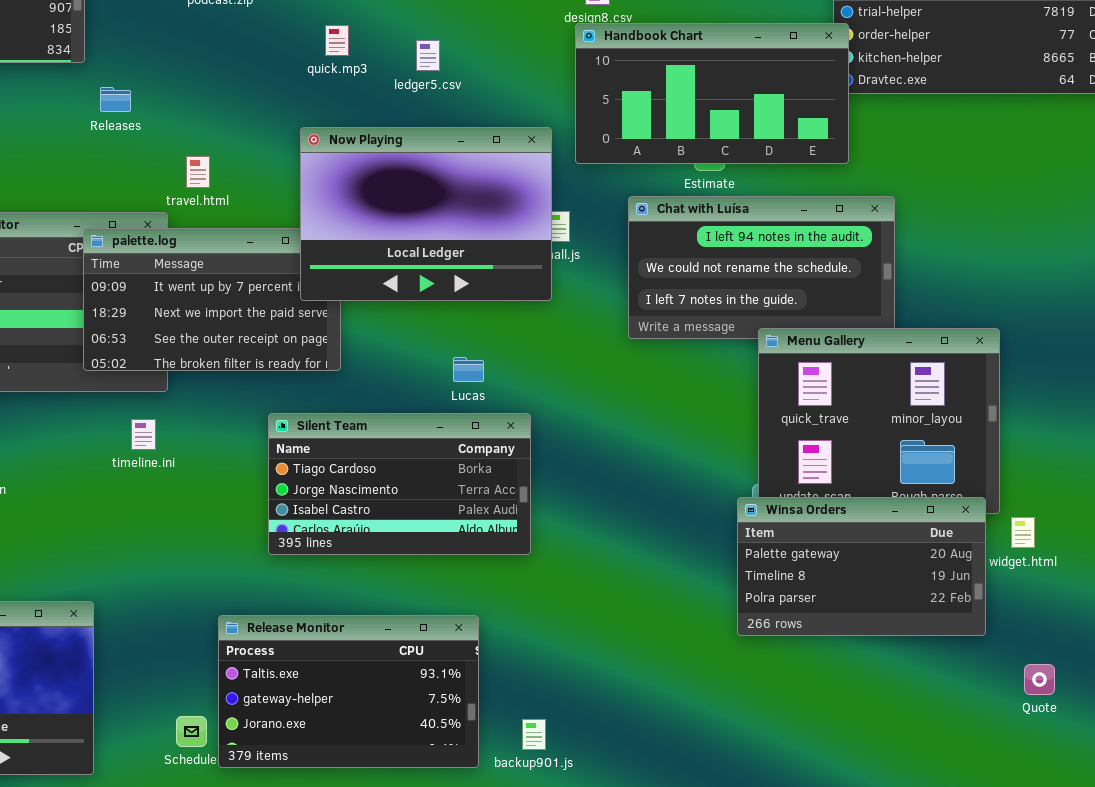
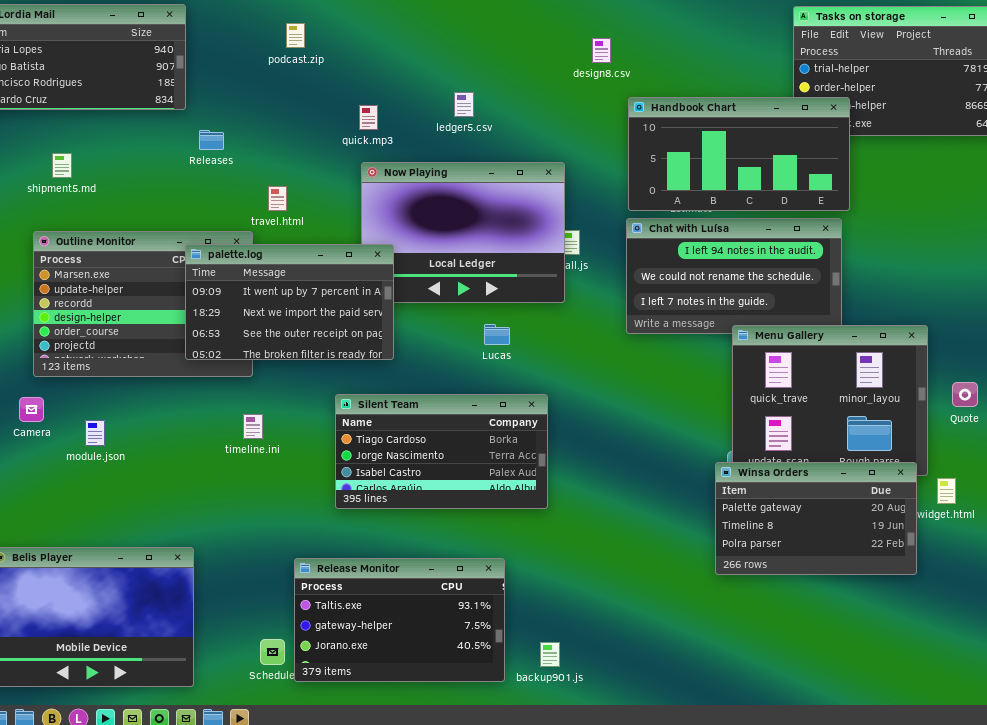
Handbook Chart: [575,23,849,164] -> [628,97,850,211], moved
quick.mp3: [325,25,349,56] -> [359,105,378,130], moved
palette.log: [83,228,341,371] -> [185,244,394,360], raised
Lucas: [453,357,484,382] -> [484,324,510,345], moved
timeline.ini: [131,419,156,450] -> [243,414,263,439], moved
Quote: [1024,664,1055,695] -> [952,382,978,407], moved

